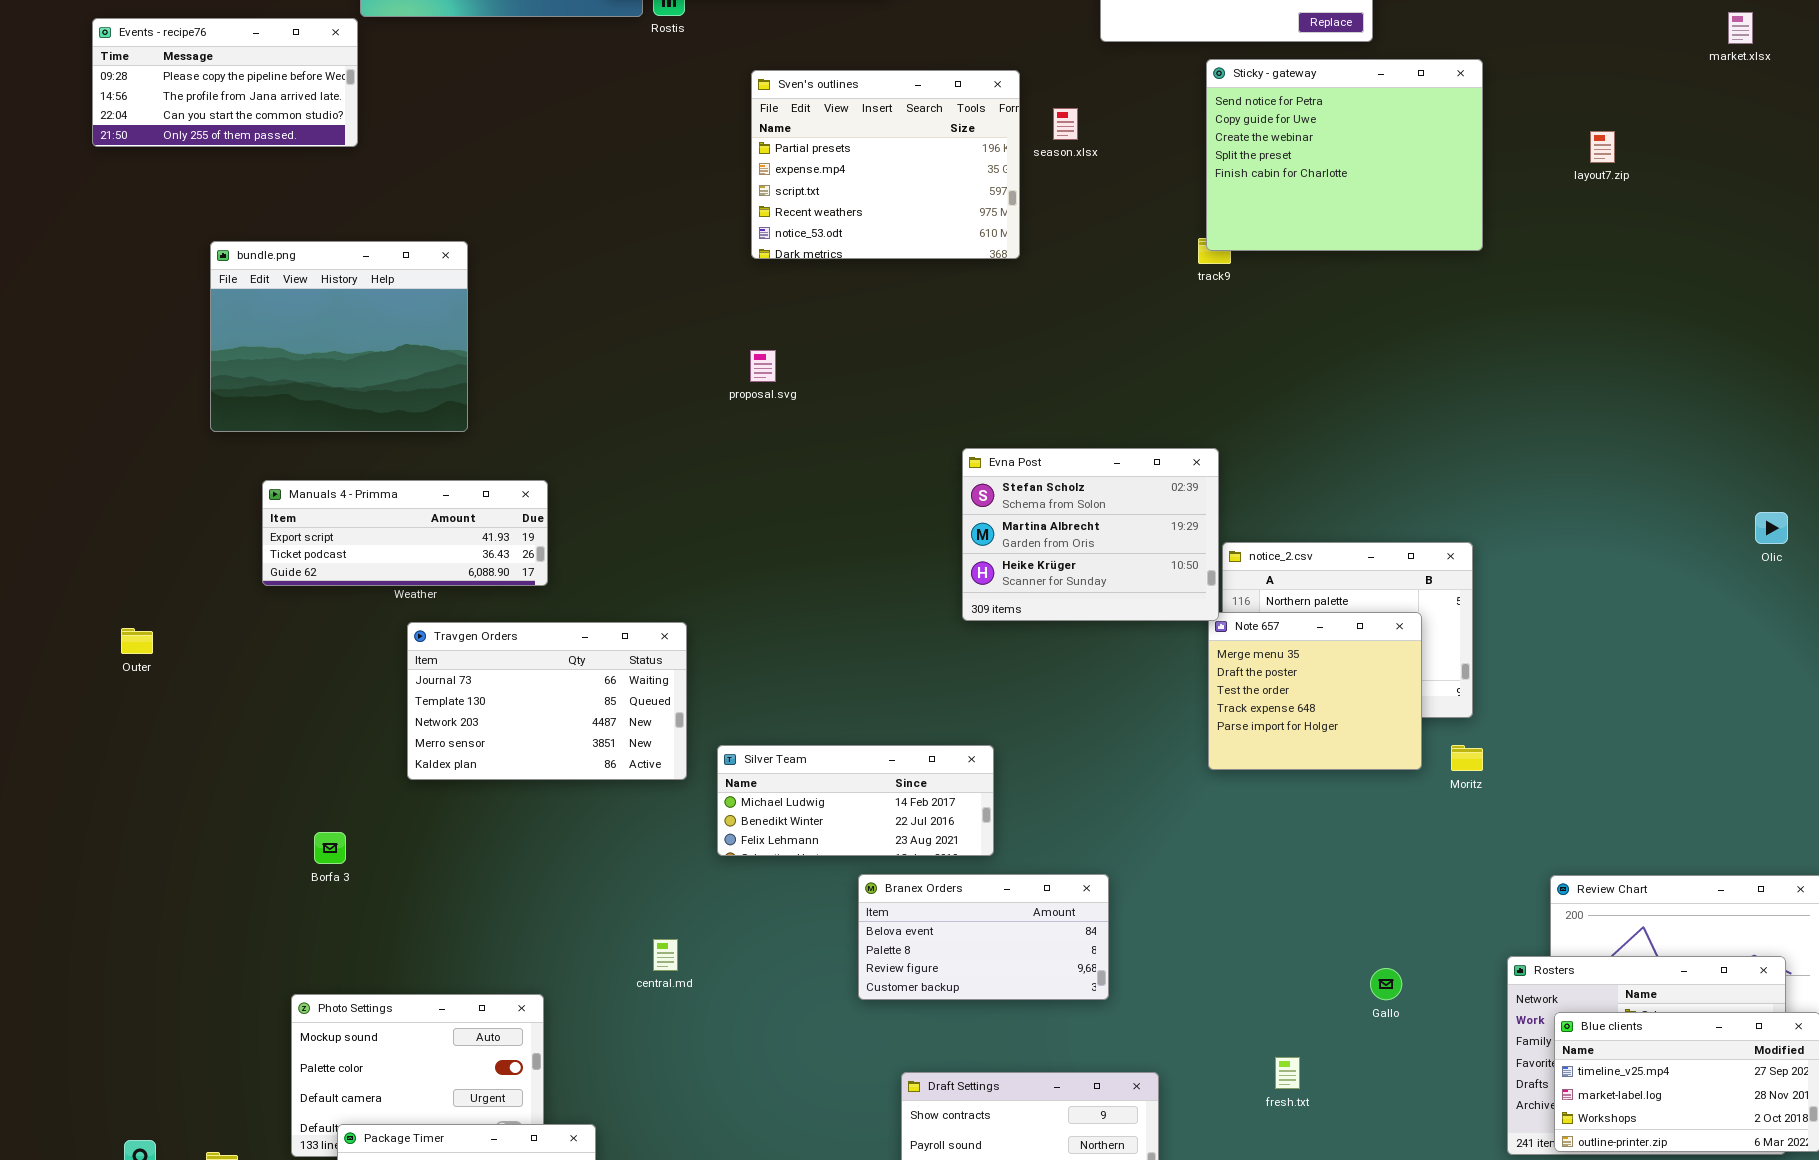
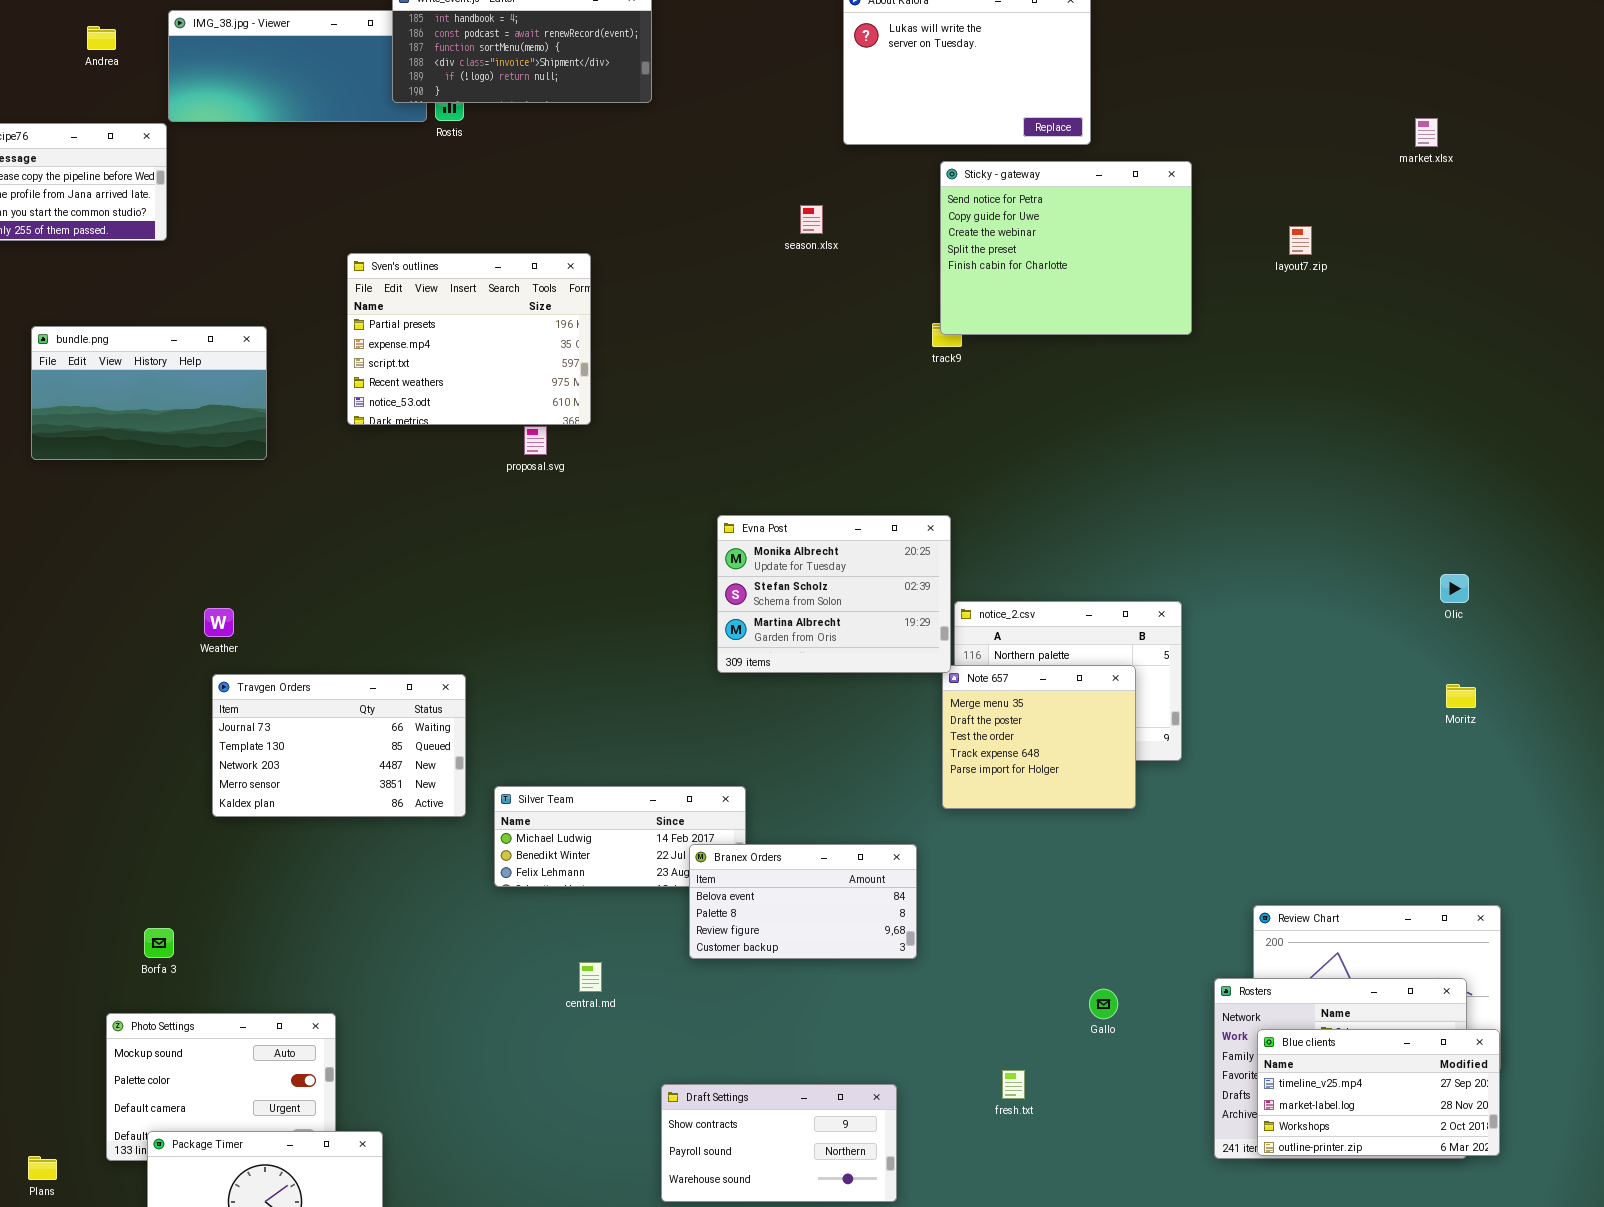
Sven's outlines: [751,70,1020,259] -> [347,253,591,425], moved
bundle.png: [210,241,468,432] -> [31,326,267,460], resized
Evna Post: [962,448,1219,621] -> [717,515,951,673], scrolled up 1 row
Manuals 4 - Primma: [262,480,548,586] -> none, closed
Moritz: [1451,745,1483,771] -> [1446,684,1476,708], moved
Borfa 3: [314,832,346,864] -> [144,928,174,958], moved
Branex Orders: [858,874,1109,1000] -> [689,844,917,959], moved
central.md: [653,939,678,971] -> [579,962,602,992], moved

